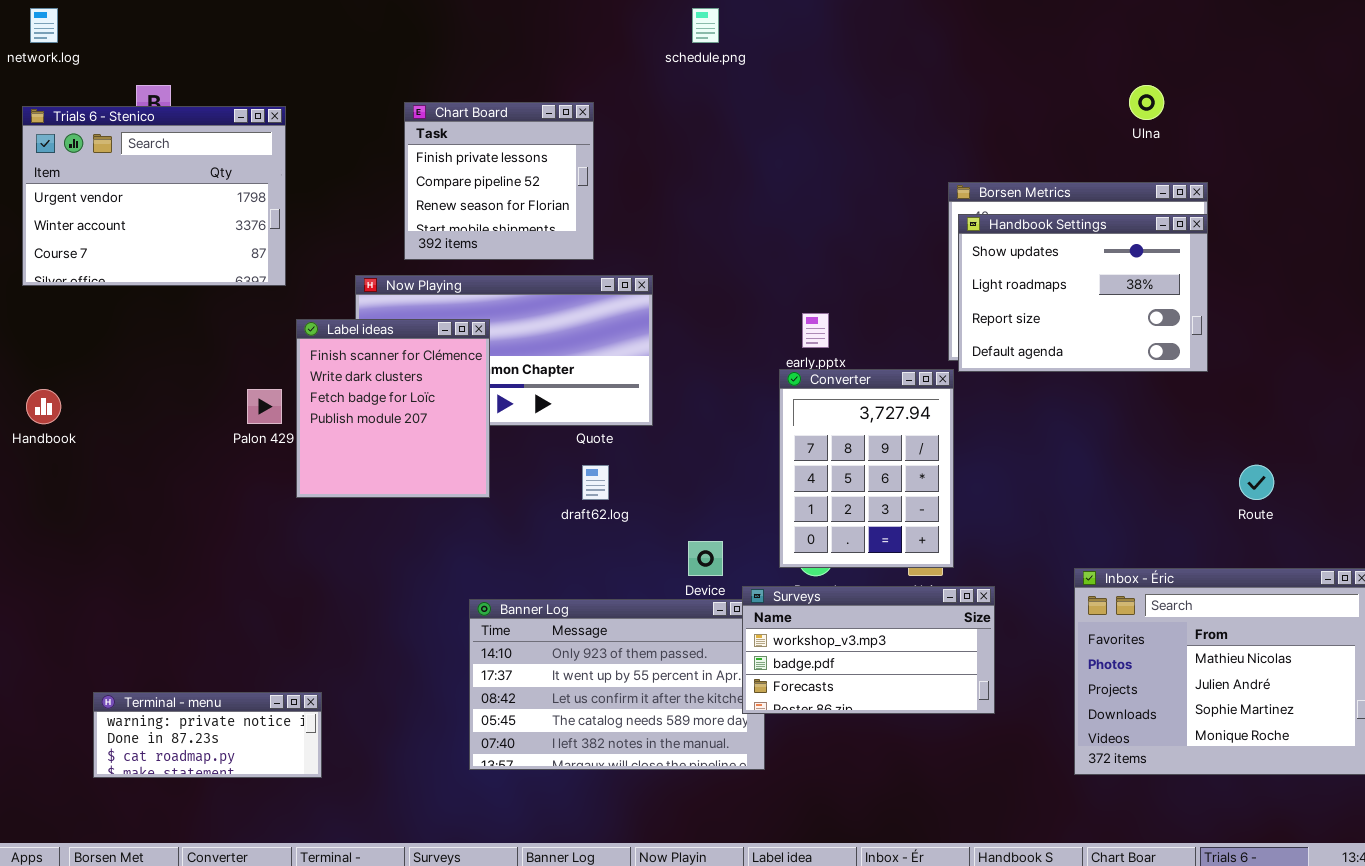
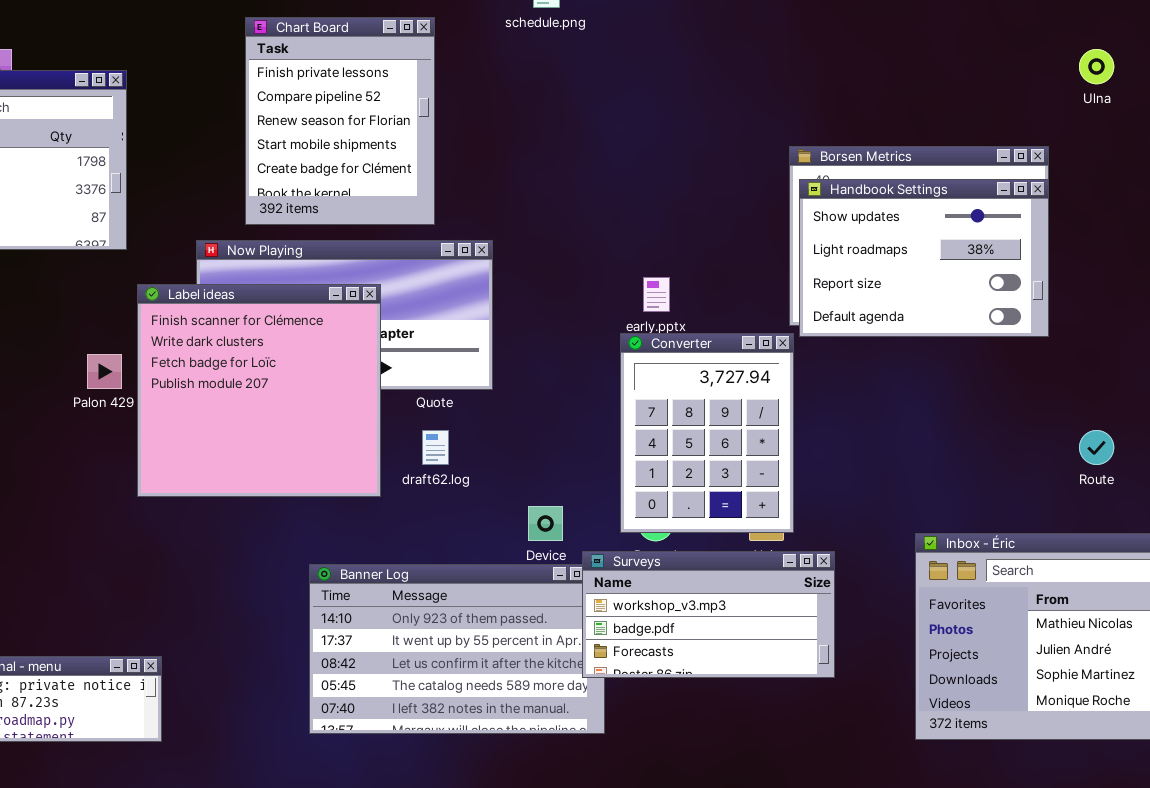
Ulna: [1129,85,1164,120] -> [1079,49,1114,84], moved
Chart Board: [404,102,594,260] -> [245,17,435,225], resized
Label ideas: [296,319,490,498] -> [137,284,381,497], resized

